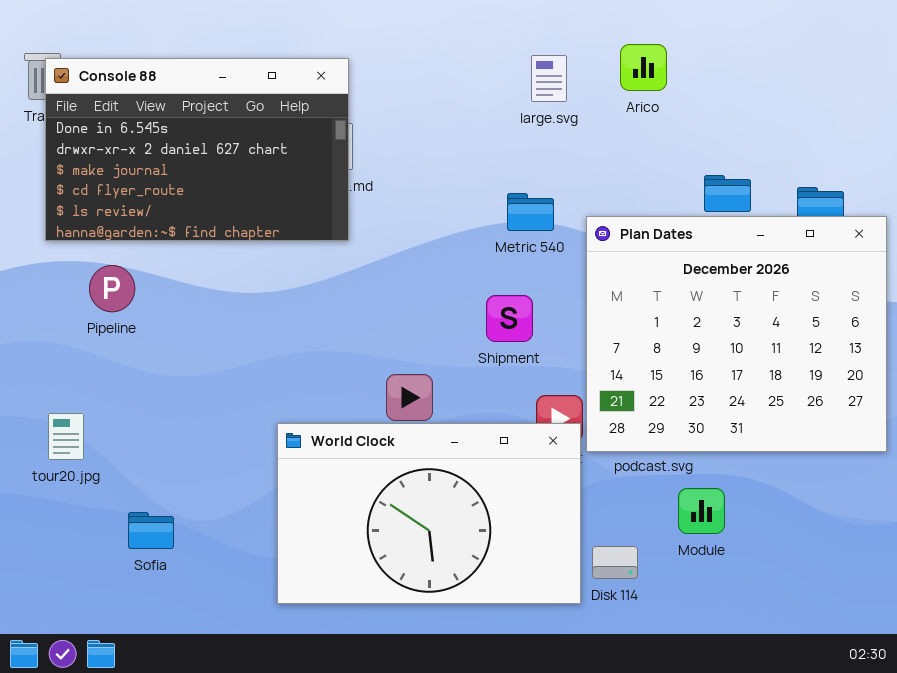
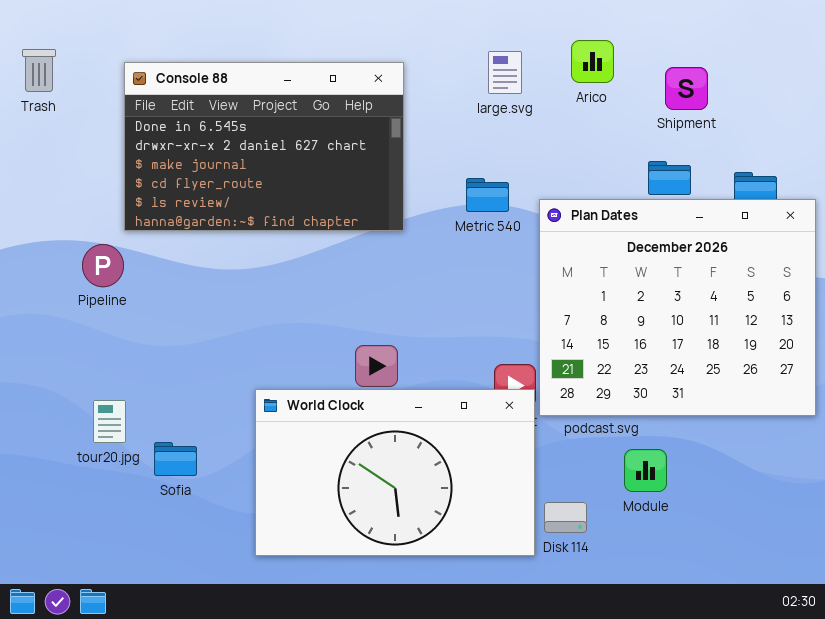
Console 88: [45,58,349,241] -> [124,62,404,231], moved
Shipment: [486,295,533,342] -> [665,67,708,110], moved
tour20.jpg: [48,413,84,460] -> [93,400,126,443], moved
Sofia: [128,512,174,549] -> [154,442,197,476], moved

